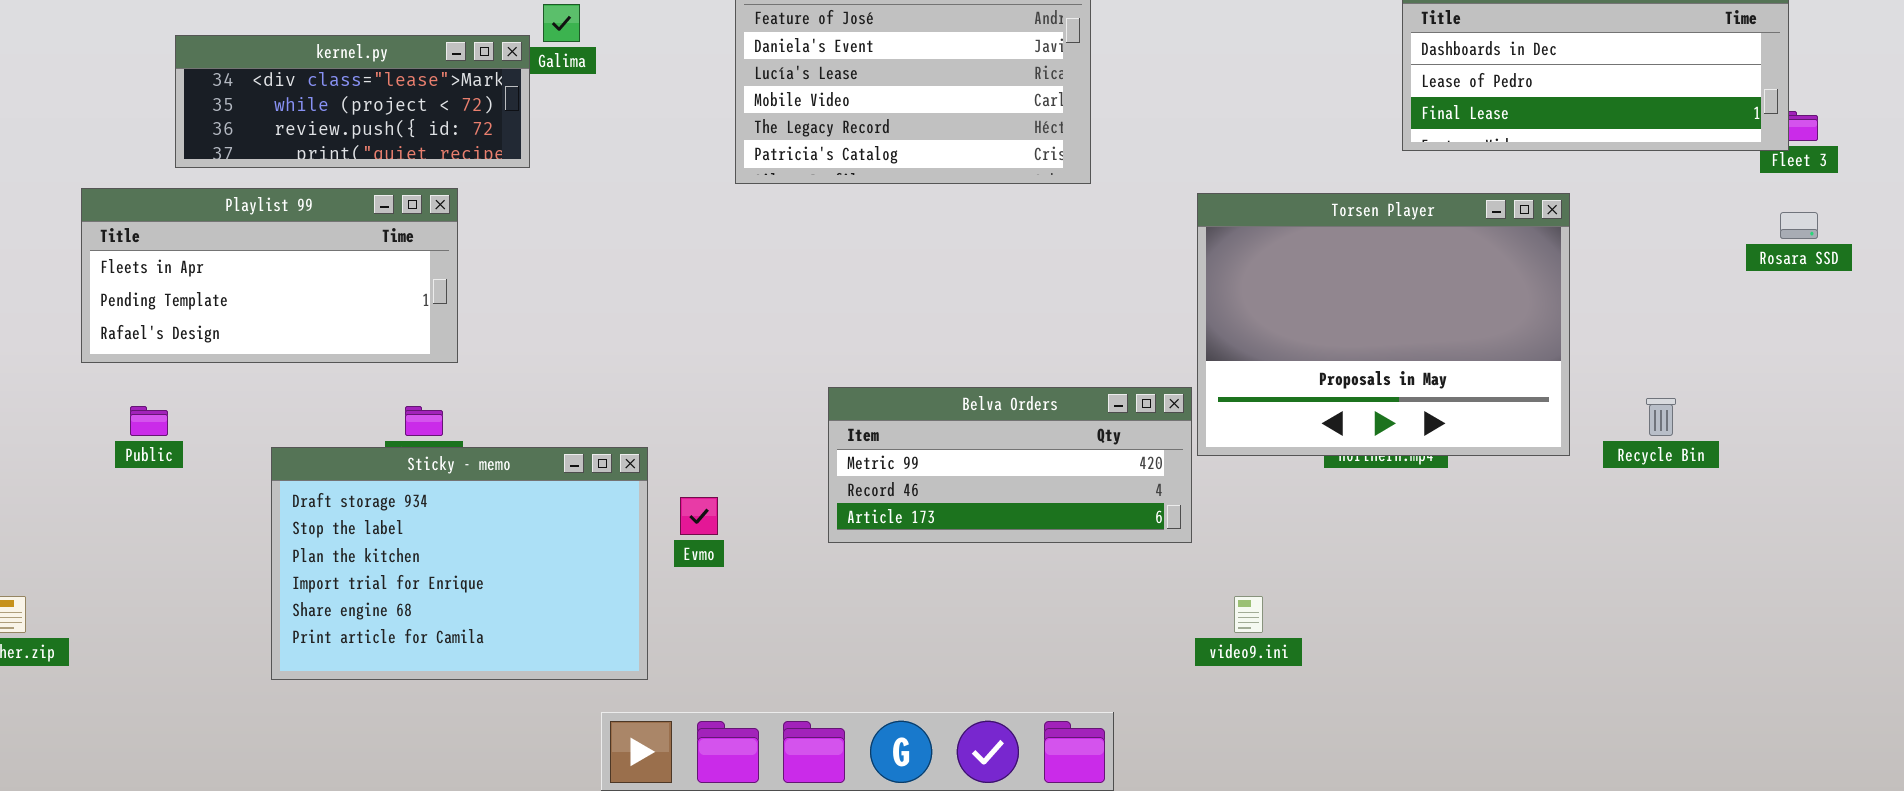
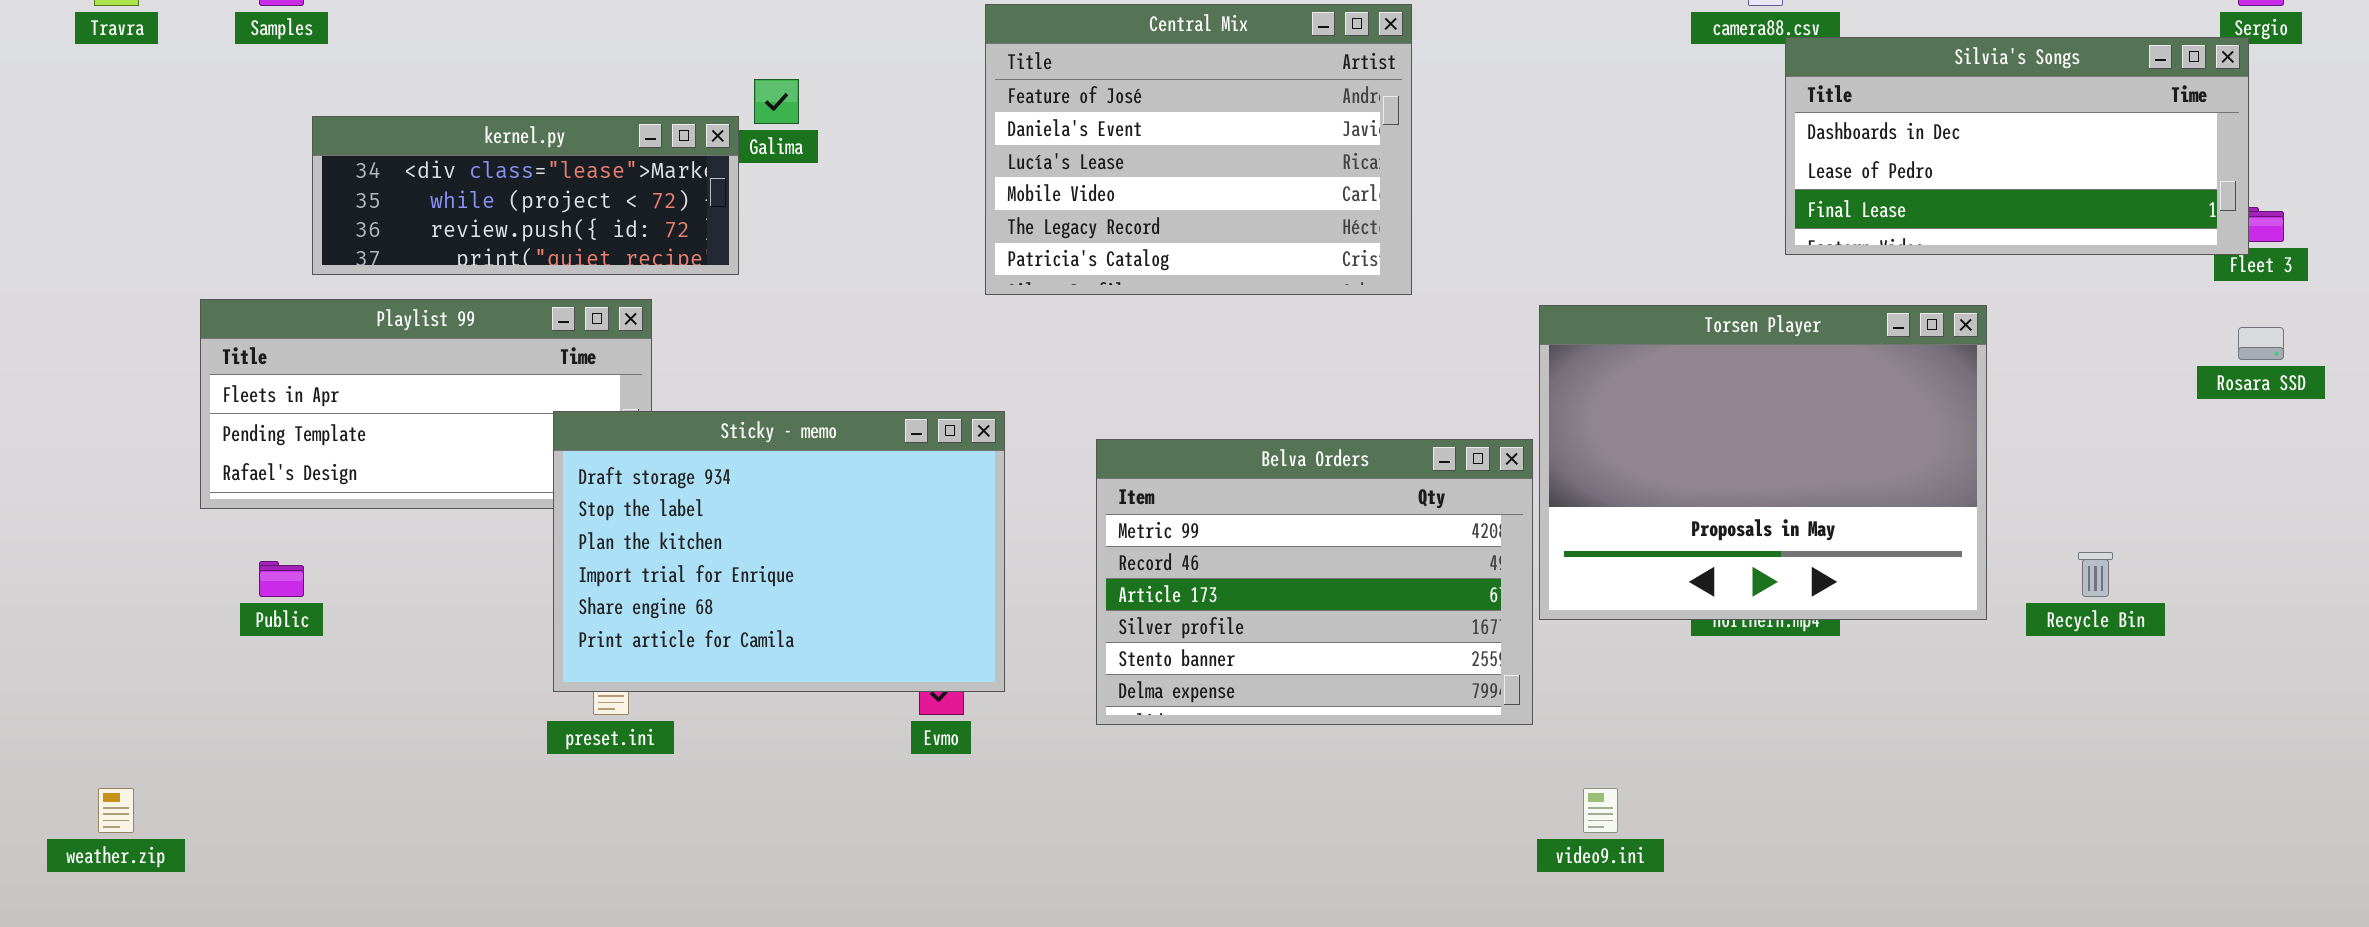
Belva Orders: [828,387,1192,543] -> [1096,439,1533,725], resized
Sticky - memo: [271,447,648,680] -> [553,411,1005,692], moved

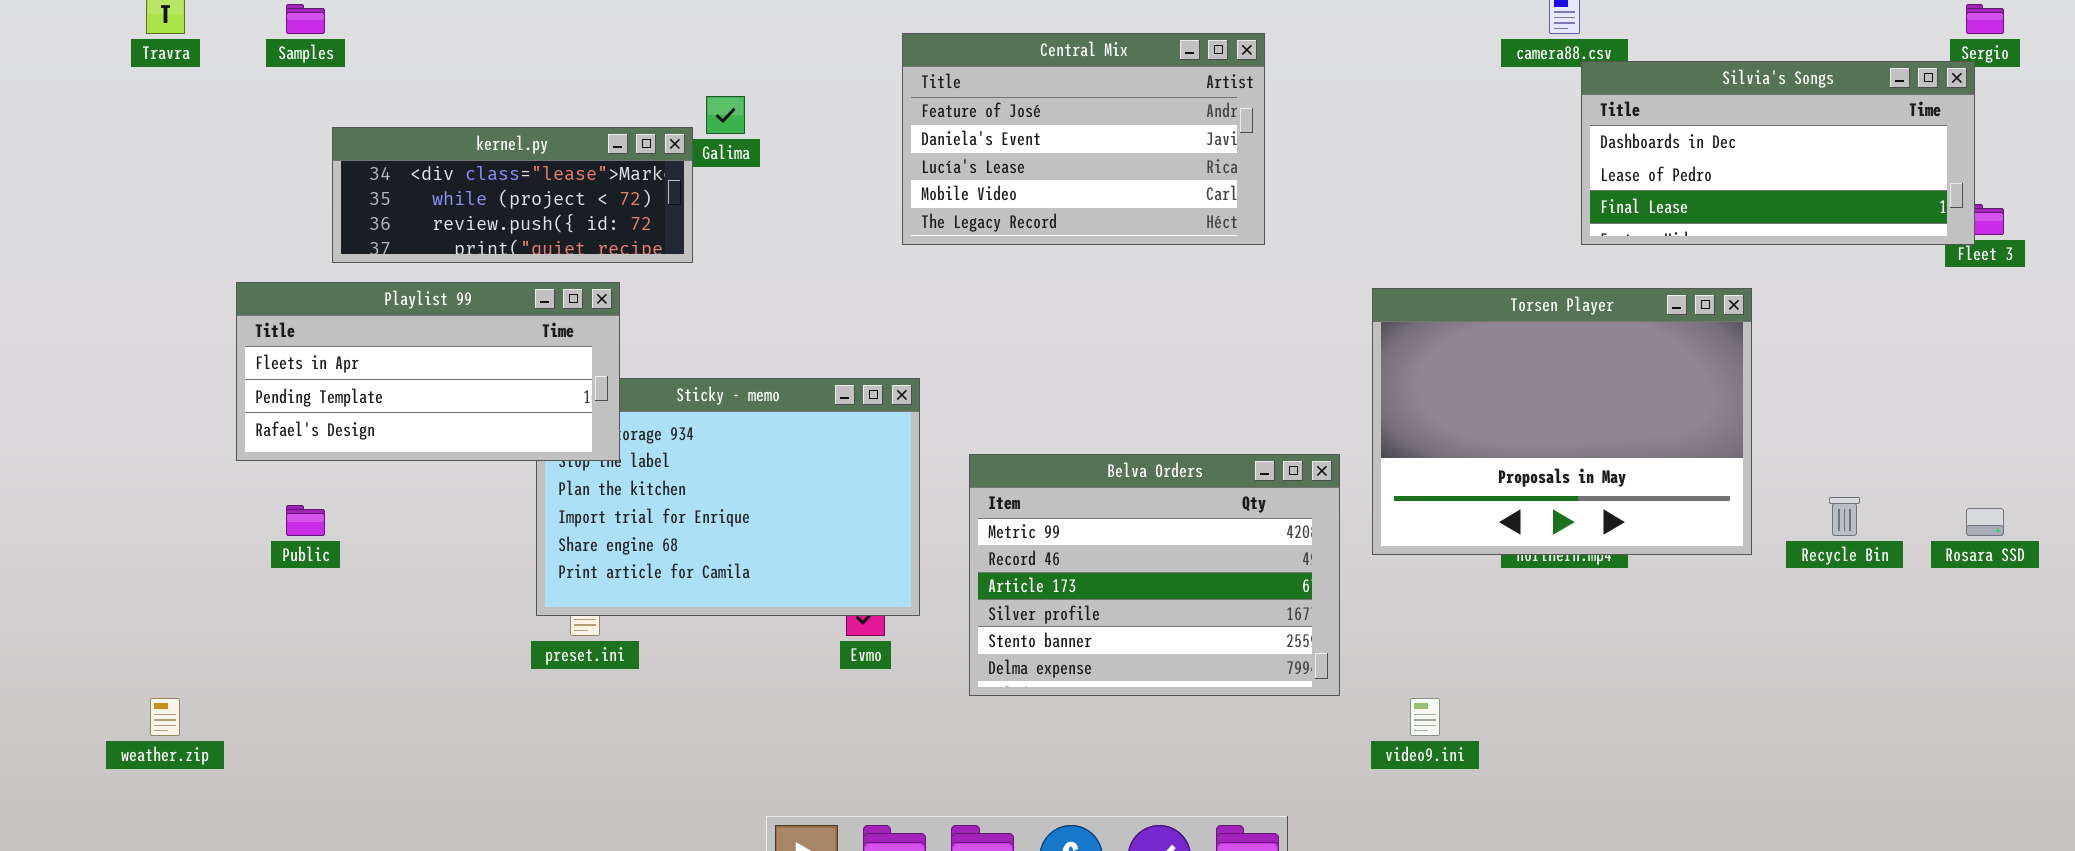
Central Mix: [985,4,1412,295] -> [902,33,1265,245], resized
Playlist 99: [200,299,652,509] -> [236,282,620,461], raised
Rosara SSD: [2238,327,2284,360] -> [1966,508,2004,536], moved
Belva Orders: [1096,439,1533,725] -> [969,454,1340,696], moved

